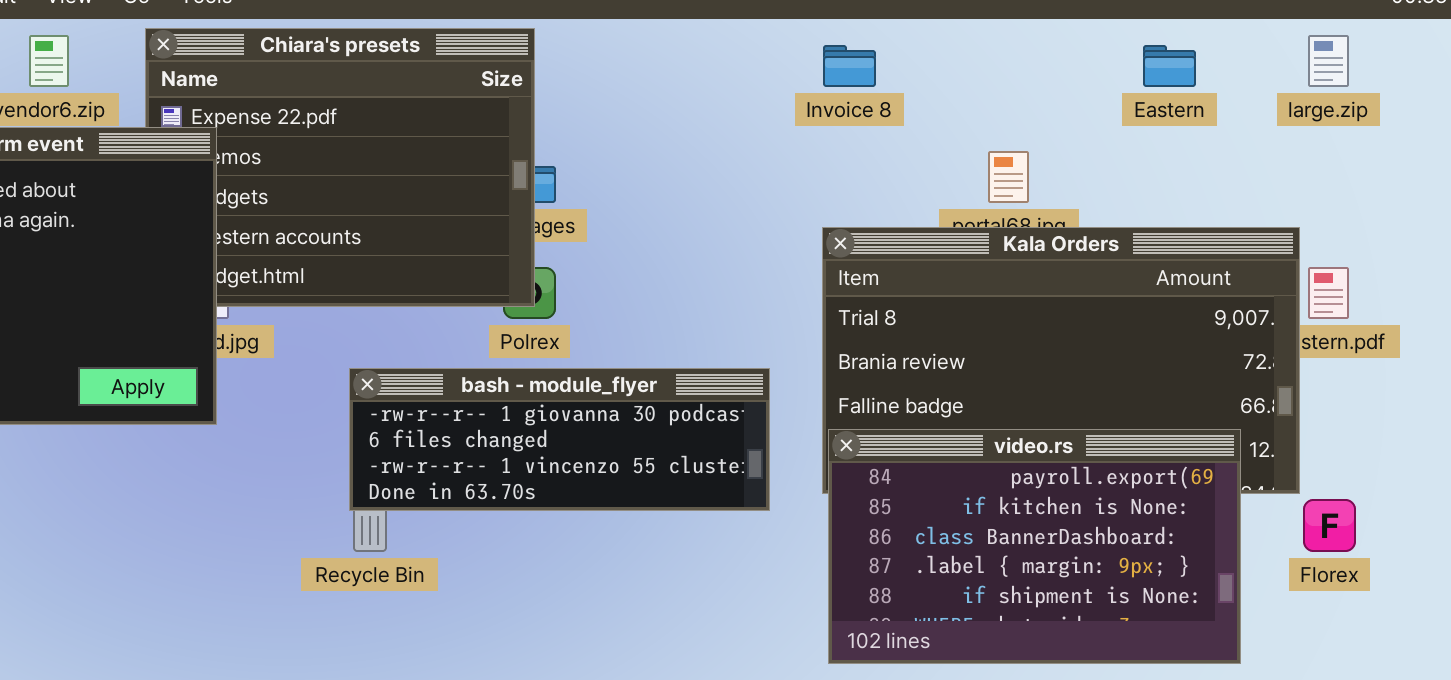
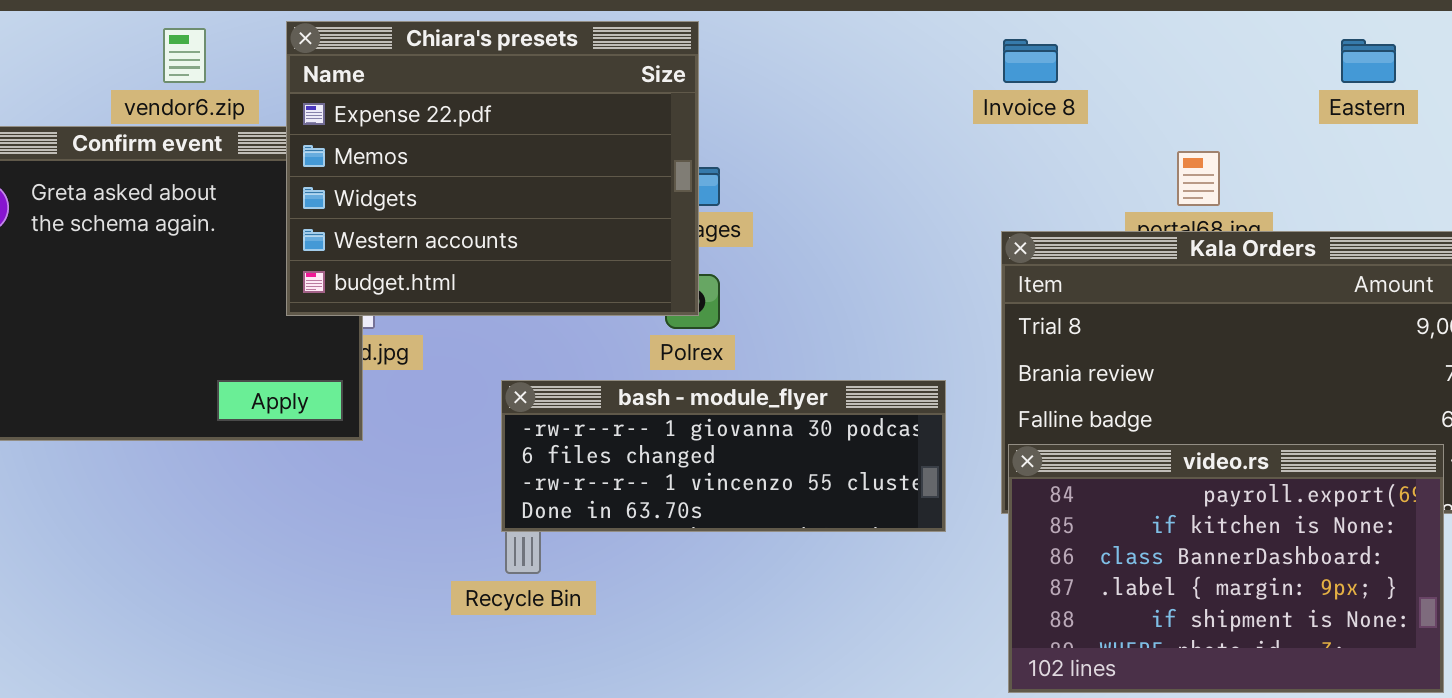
Chiara's presets: [145,28,535,307] -> [286,21,699,316], raised

